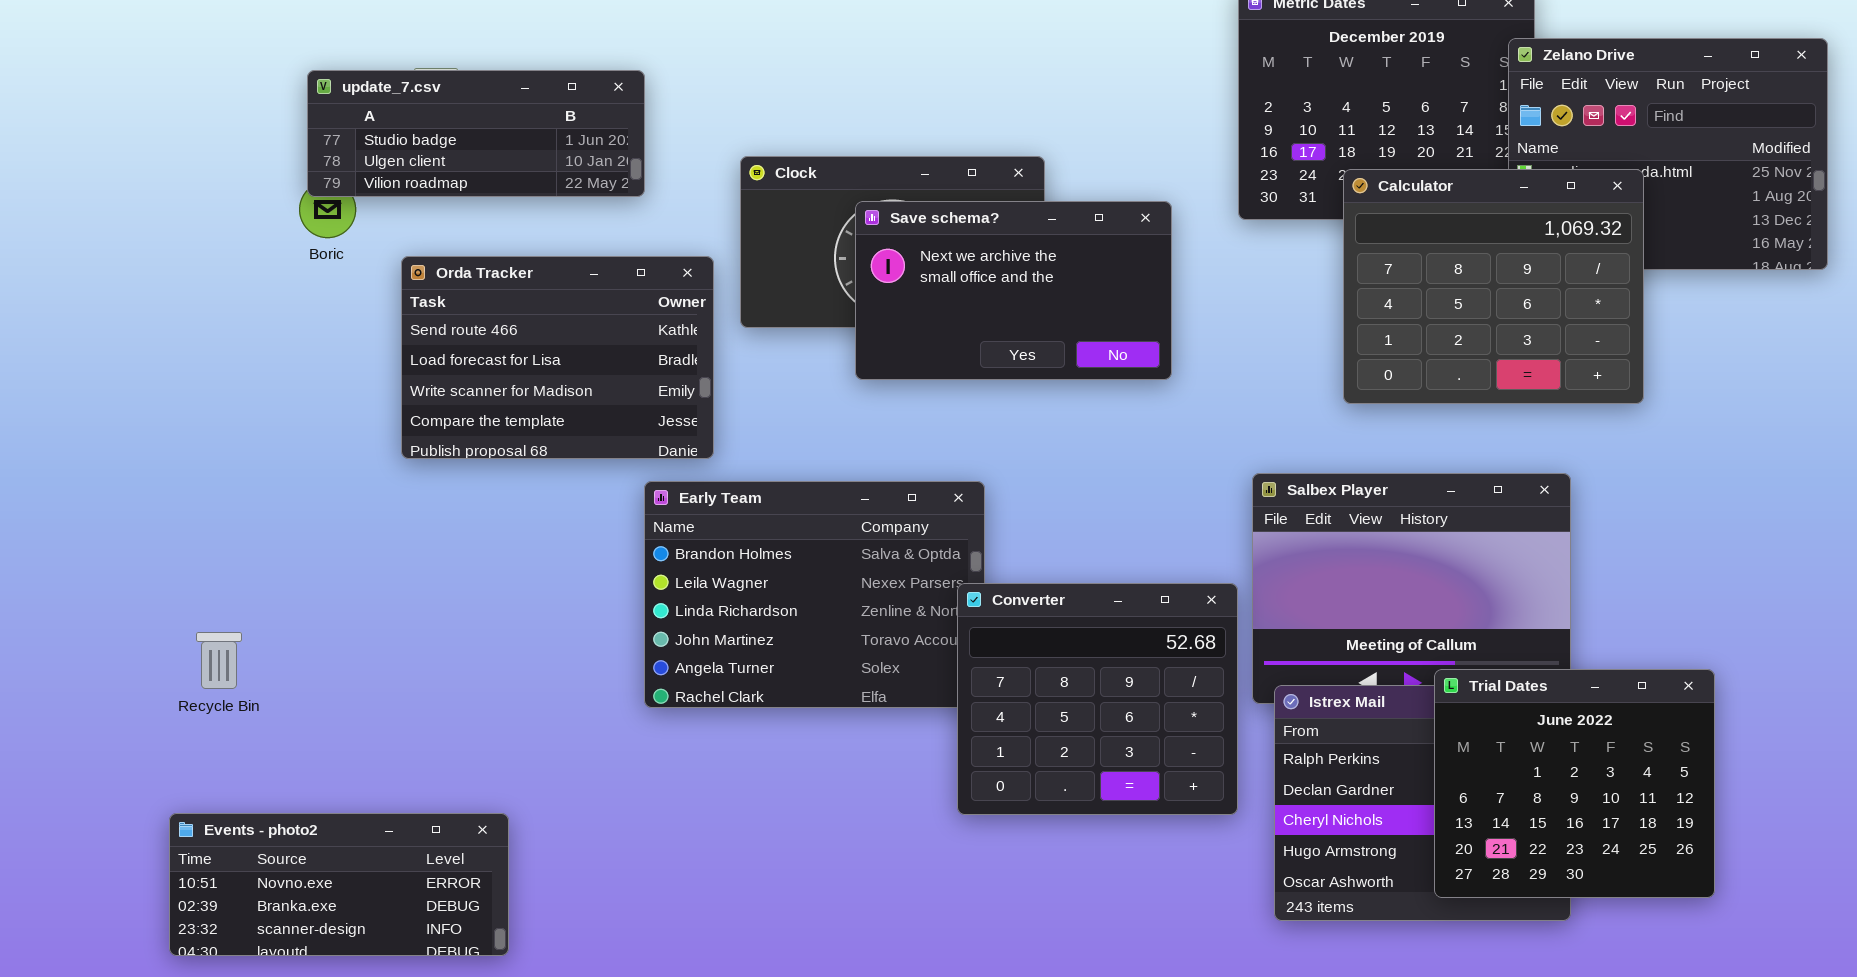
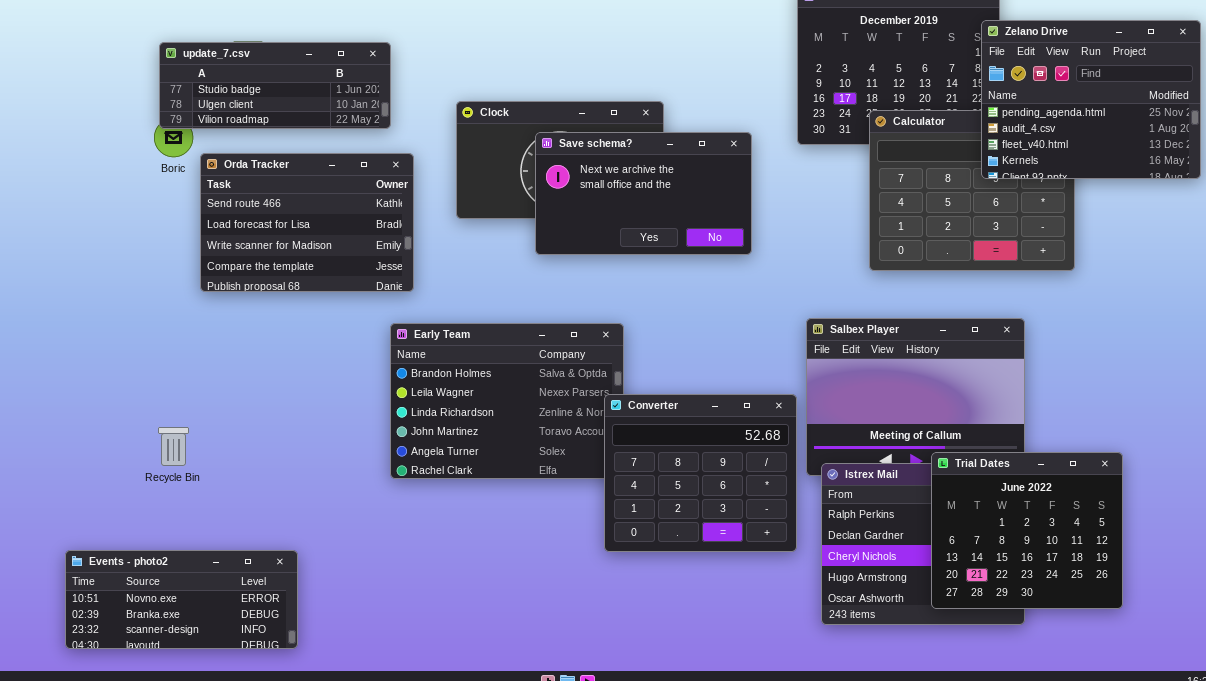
Zelano Drive: [1508,38,1828,270] -> [981,20,1201,179], raised
Orda Tracker: [401,256,714,459] -> [200,153,414,292], moved
Recycle Bin: [196,632,242,689] -> [158,427,189,466], moved

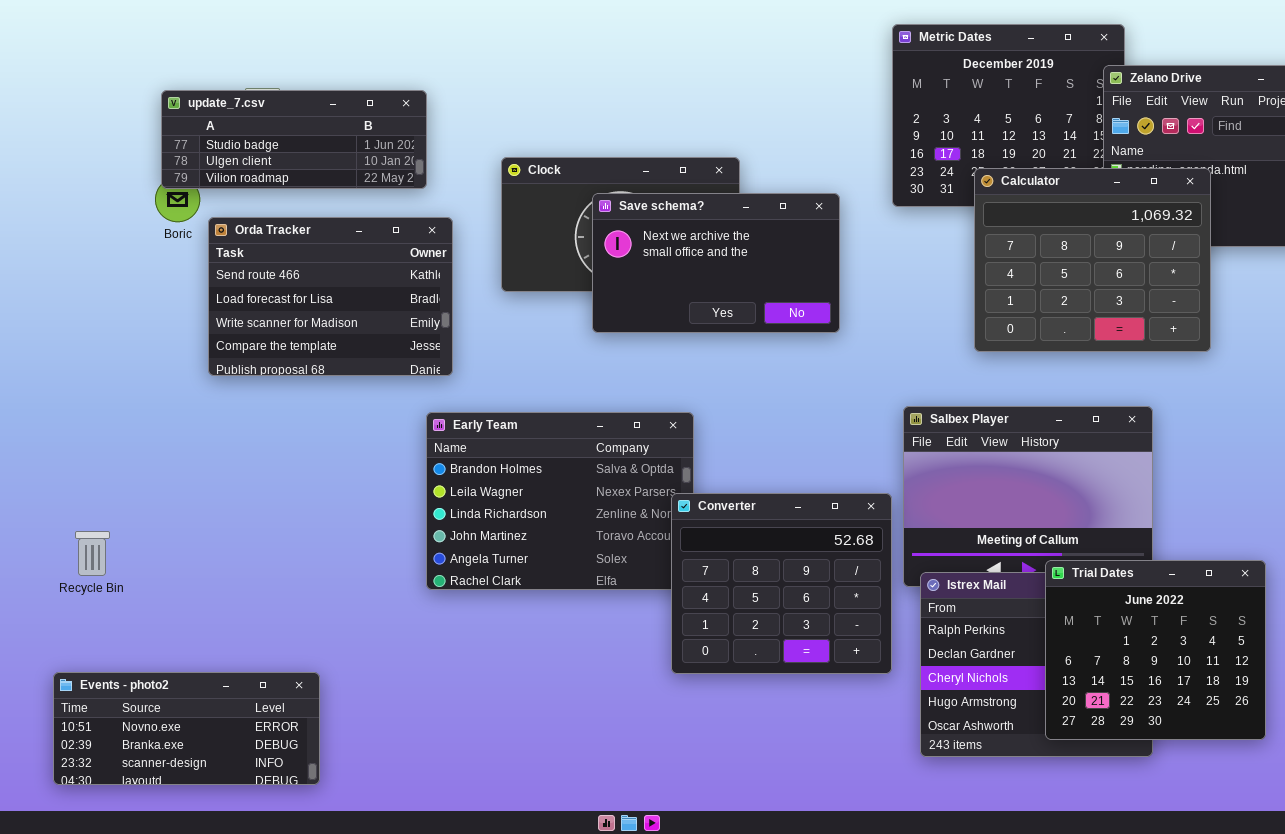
Calculator: [869,110,1075,271] -> [974,168,1211,352], raised
Recycle Bin: [158,427,189,466] -> [75,531,110,576], moved

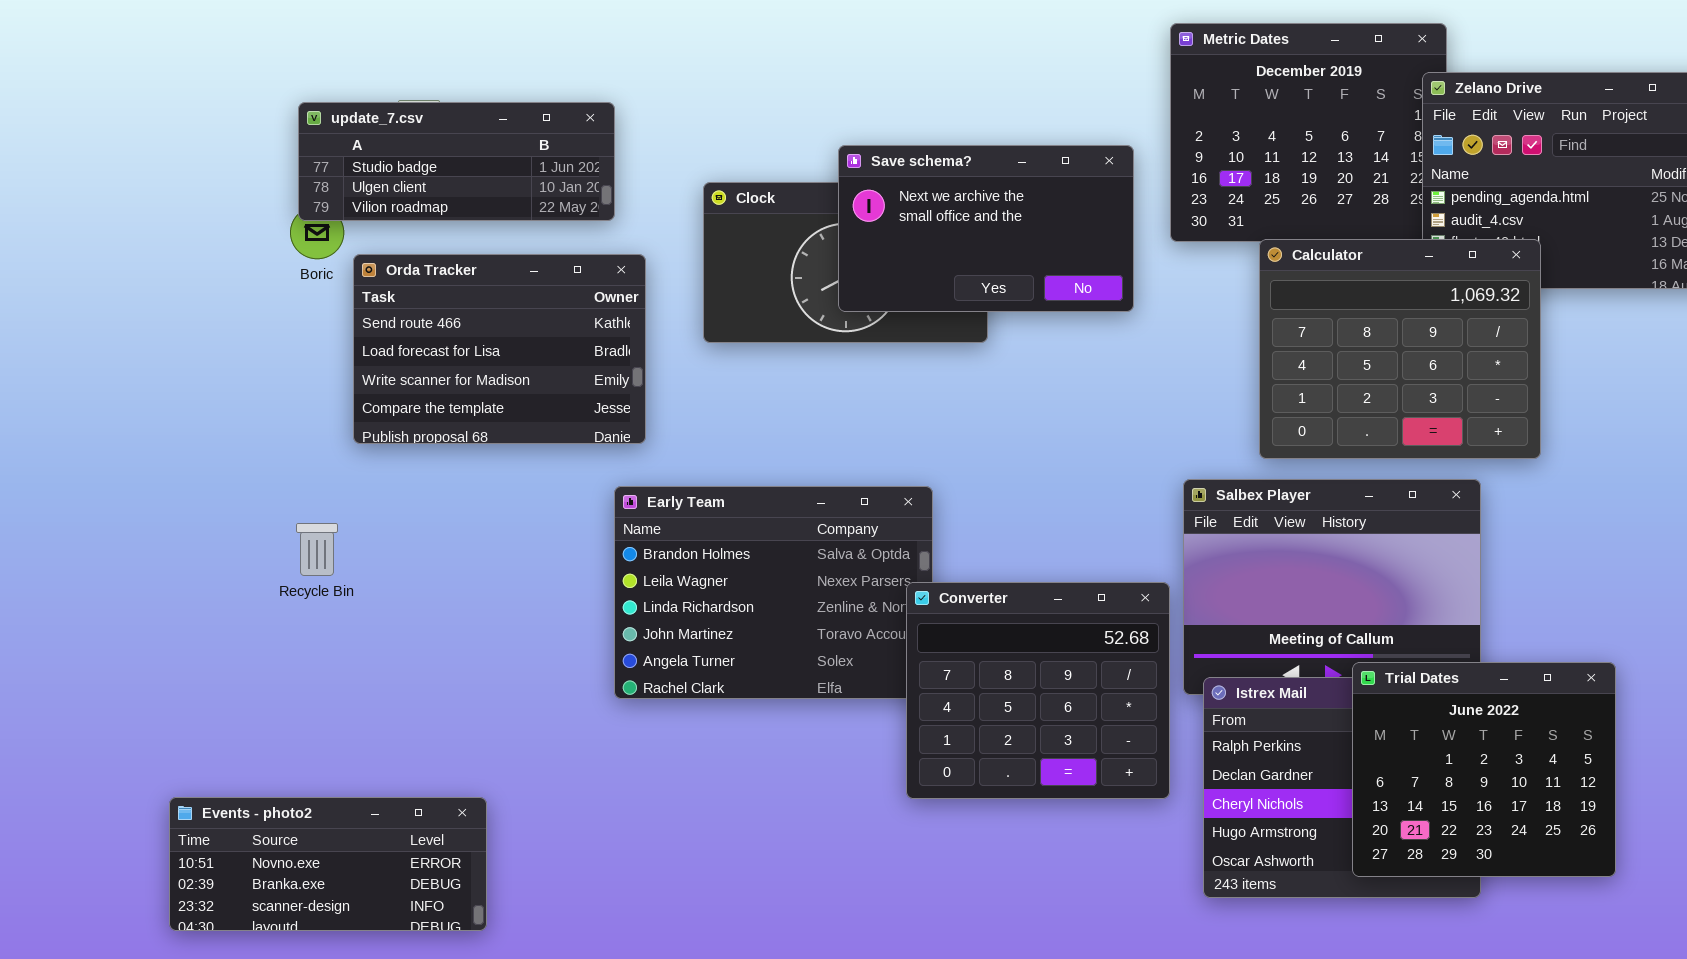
Calculator: [974,168,1211,352] -> [1259,239,1541,459], moved
Save schema?: [592,193,840,333] -> [838,145,1134,312], moved
Recycle Bin: [75,531,110,576] -> [296,523,338,576], moved

